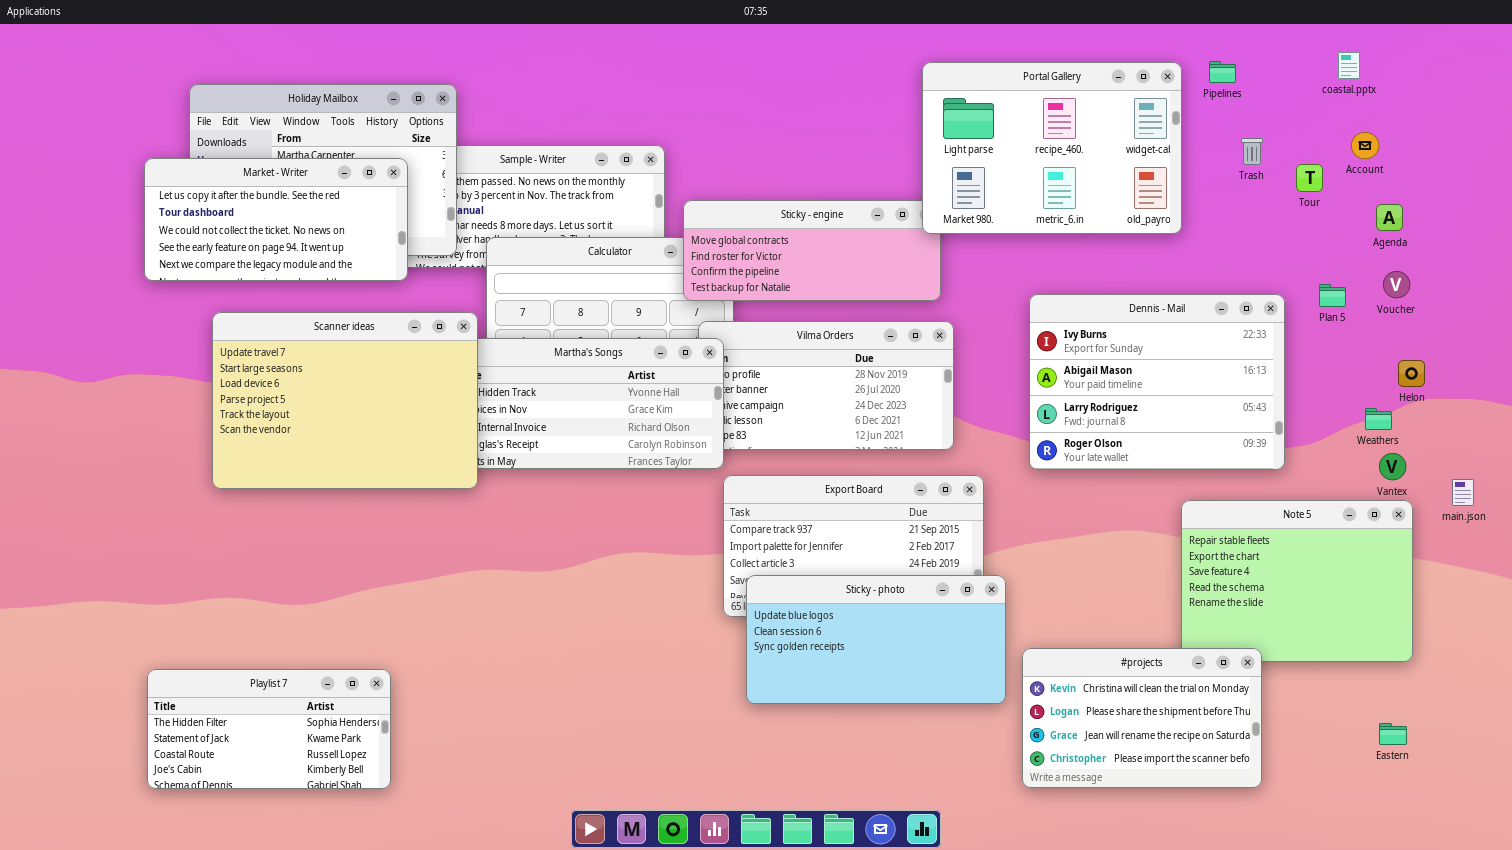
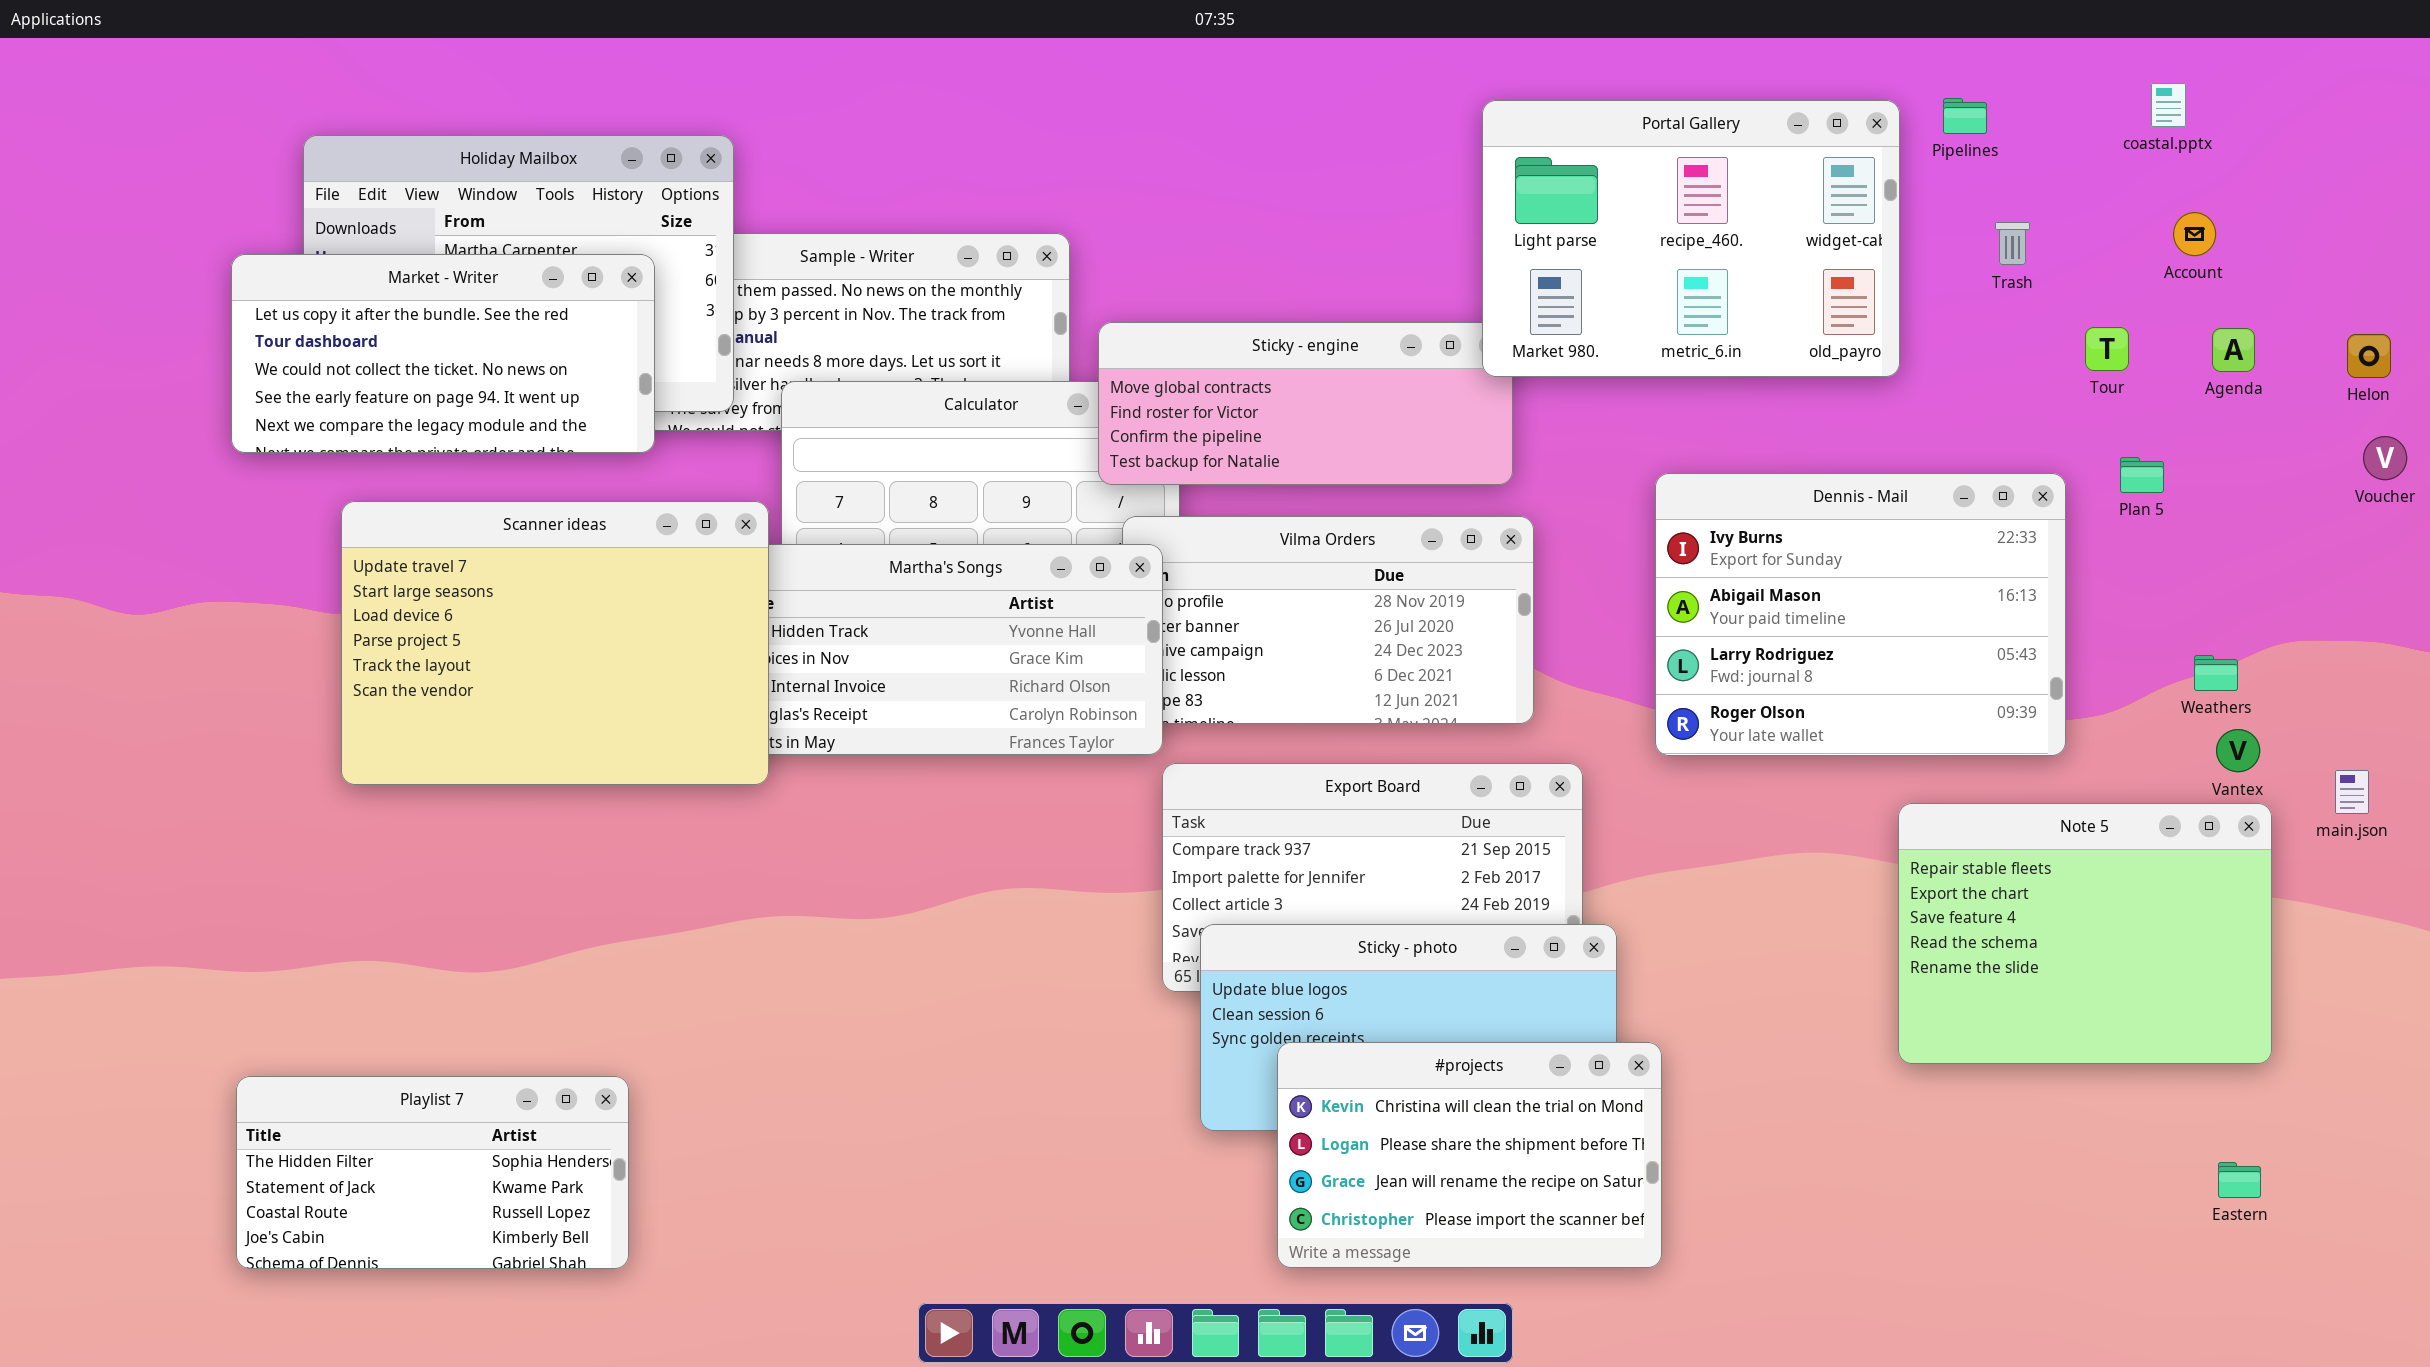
Tour: [1296,164,1323,192] -> [2085,327,2129,371], moved
Voucher: [1383,271,1410,298] -> [2363,436,2407,480], moved
Helon: [1398,360,1425,387] -> [2347,334,2391,378], moved
#projects: [1022,648,1262,788] -> [1277,1042,1662,1268], moved

